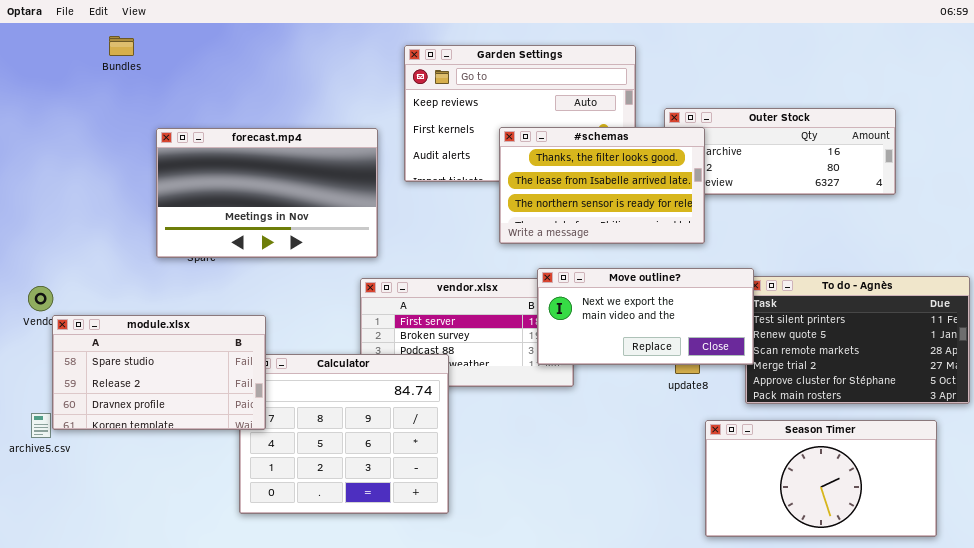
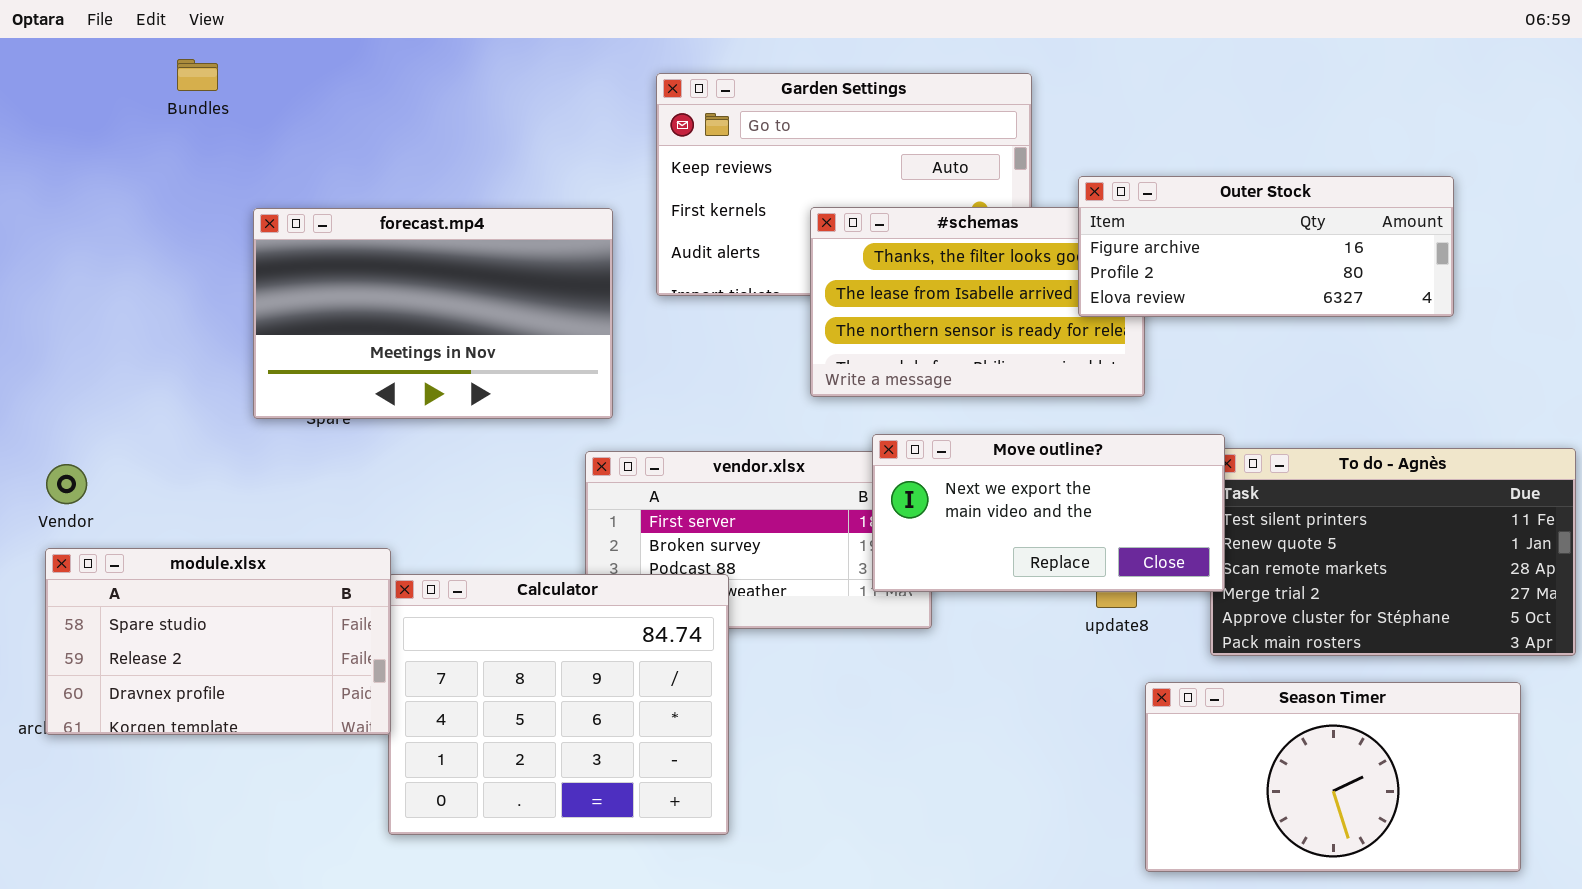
Outer Stock: [664,108,896,195] -> [1078,176,1454,317], raised
module.xlsx: [52,315,266,430] -> [45,548,391,735], moved

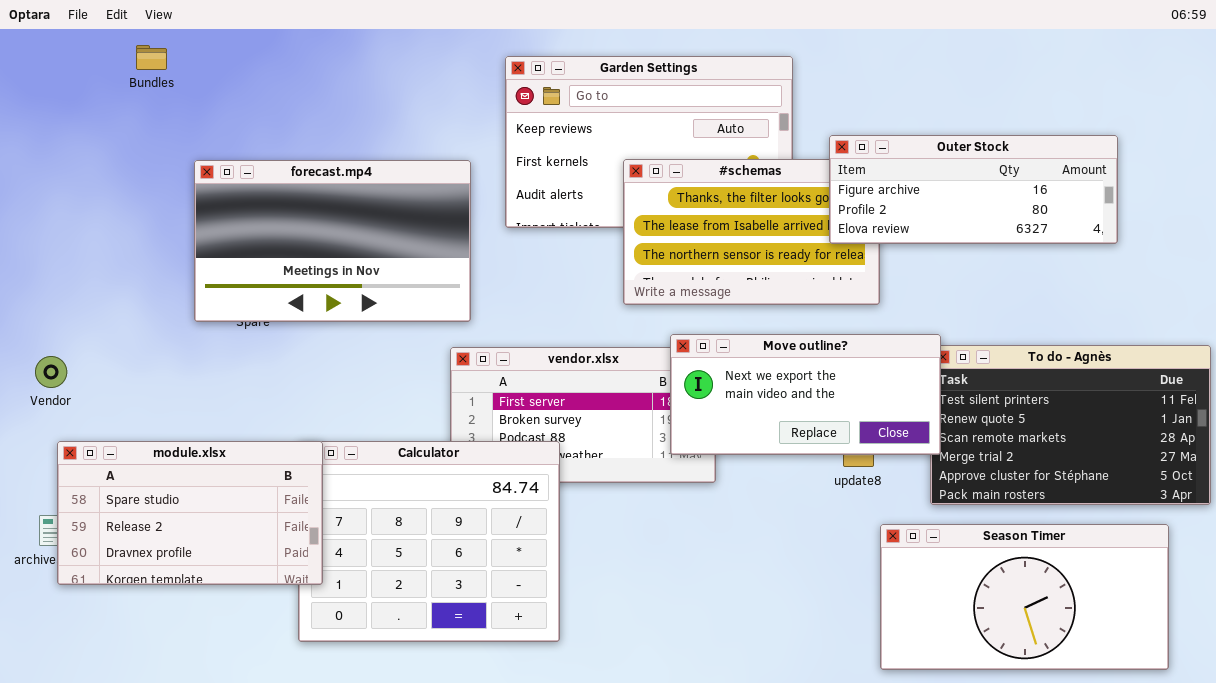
module.xlsx: [45,548,391,735] -> [57,441,323,585], moved

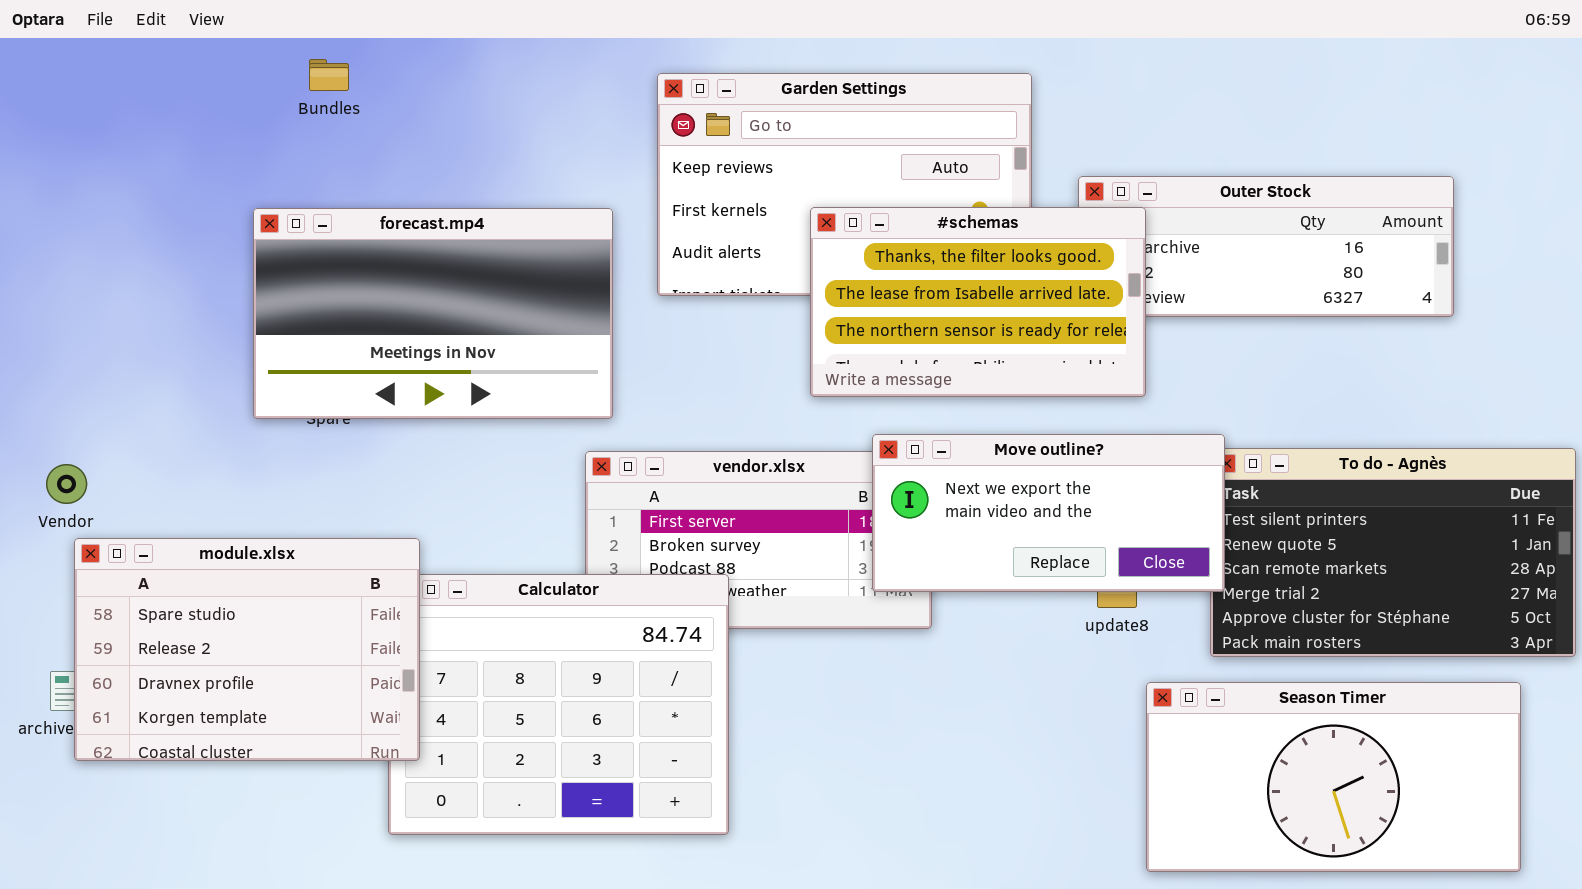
Bundles: [136,45,167,70] -> [309,59,349,91], moved
#schemas: [623,159,880,305] -> [810,207,1146,397], raised
module.xlsx: [57,441,323,585] -> [74,538,420,761], resized

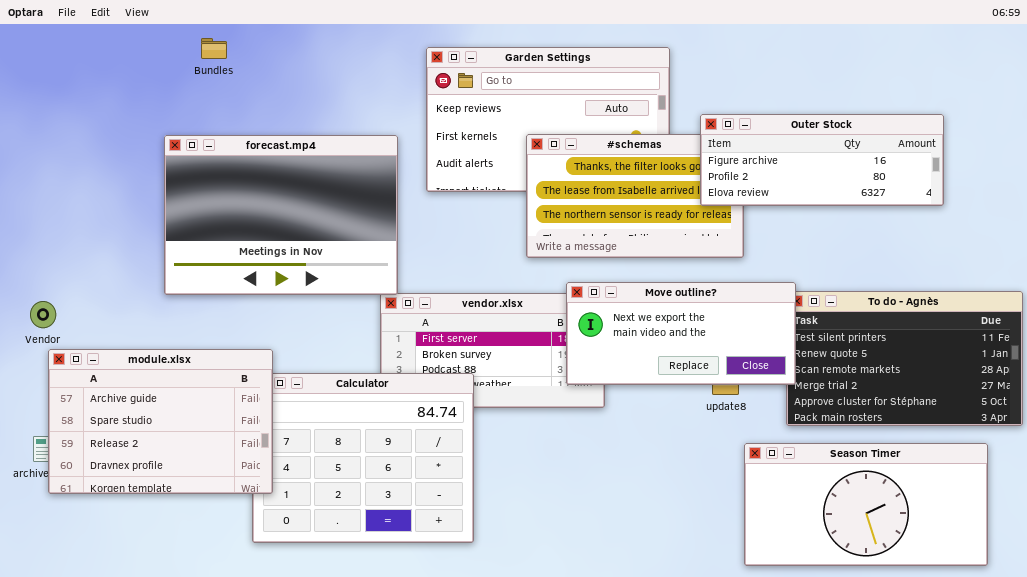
Outer Stock: [1078,176,1454,317] -> [700,114,944,206], raised
forecast.mp4: [253,208,613,419] -> [164,135,398,295], resized
module.xlsx: [74,538,420,761] -> [48,349,273,494], scrolled up 1 row

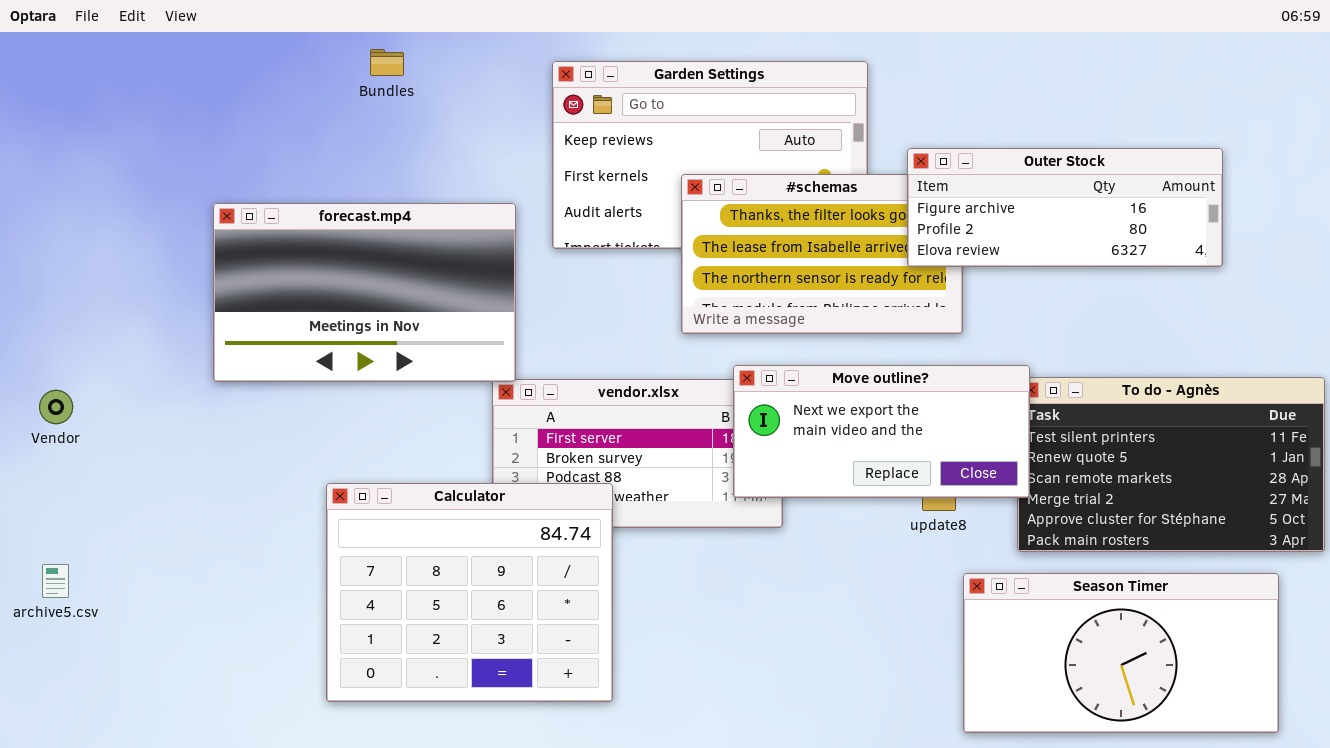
Bundles: [201,38,227,59] -> [370,49,404,76], moved
forecast.mp4: [164,135,398,295] -> [213,203,516,382], resized
module.xlsx: [48,349,273,494] -> none, closed

